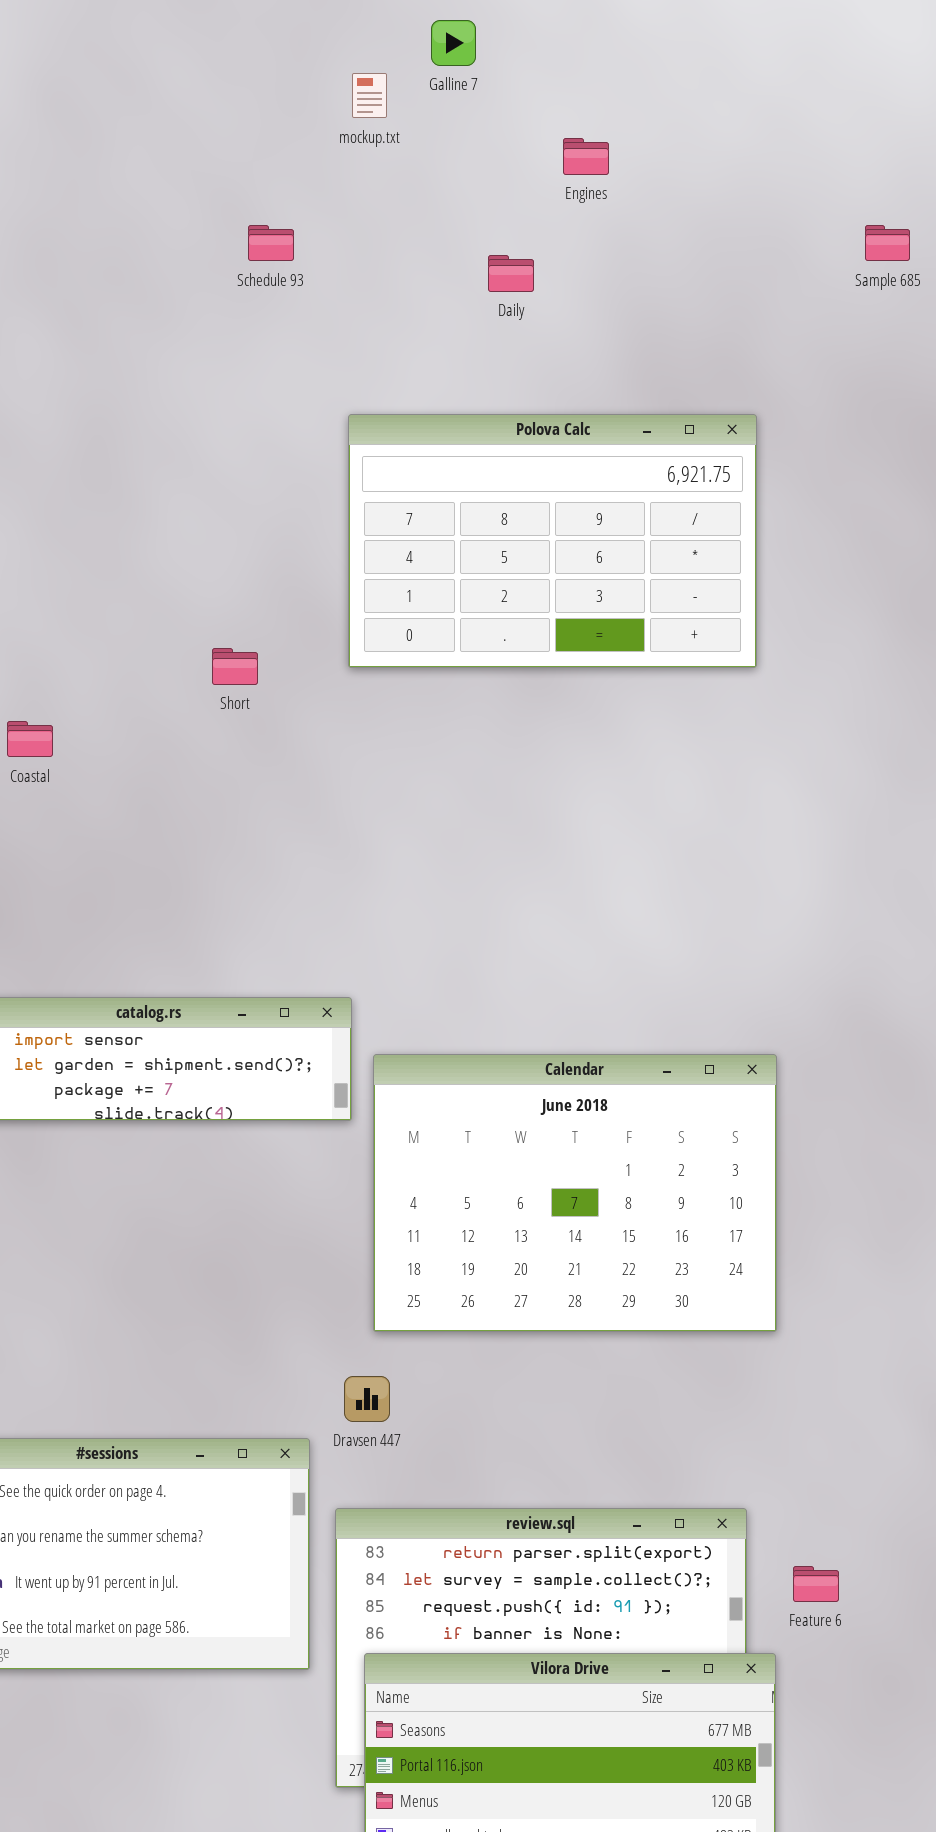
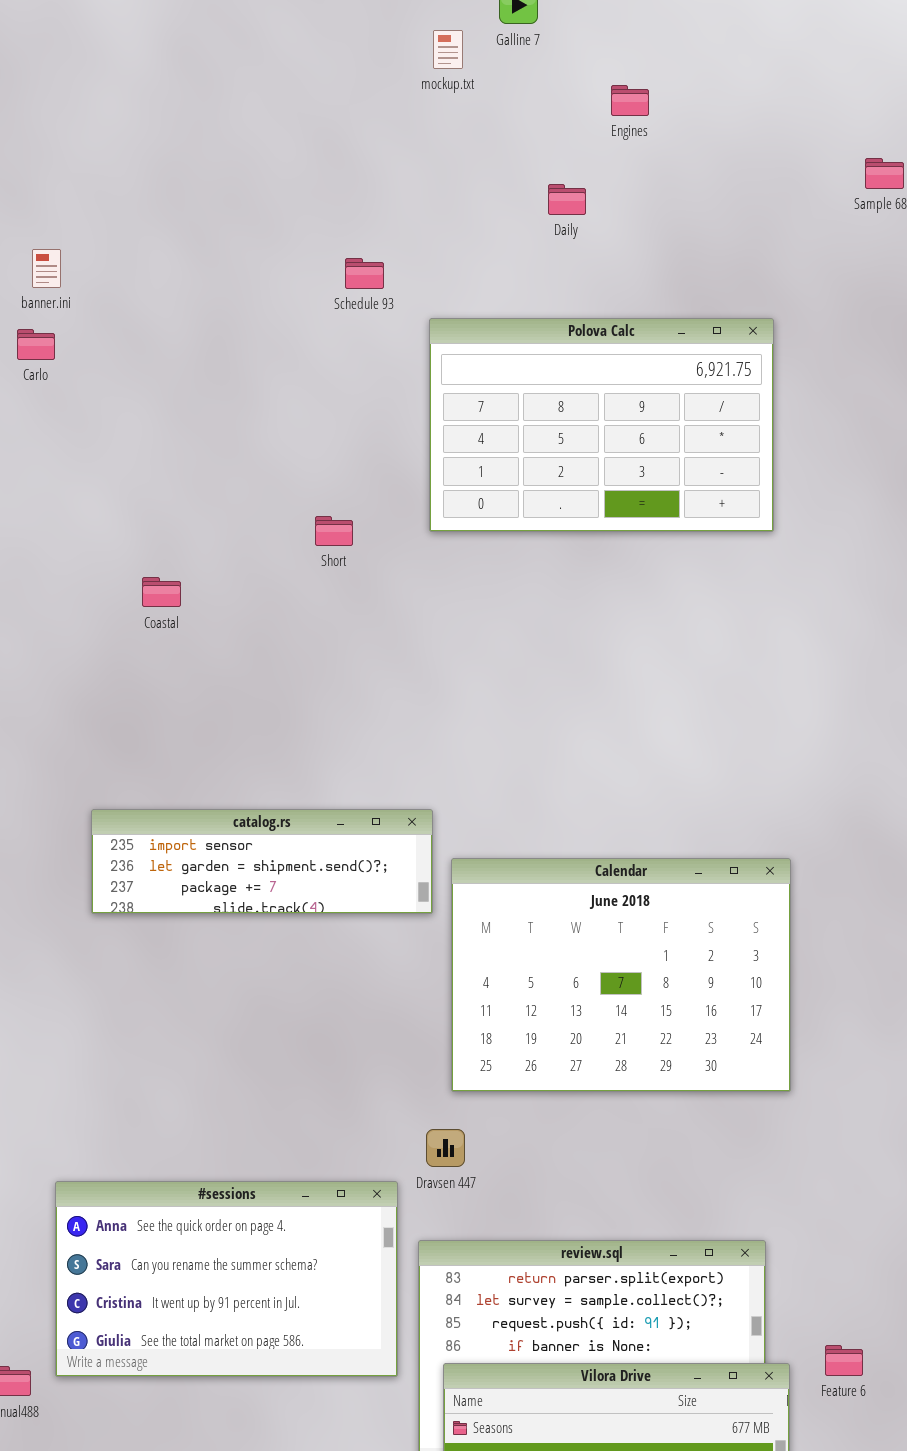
Schedule 93: [248,225,294,261] -> [345,258,384,289], moved
Feature 6: [793,1566,839,1602] -> [825,1345,863,1376], moved

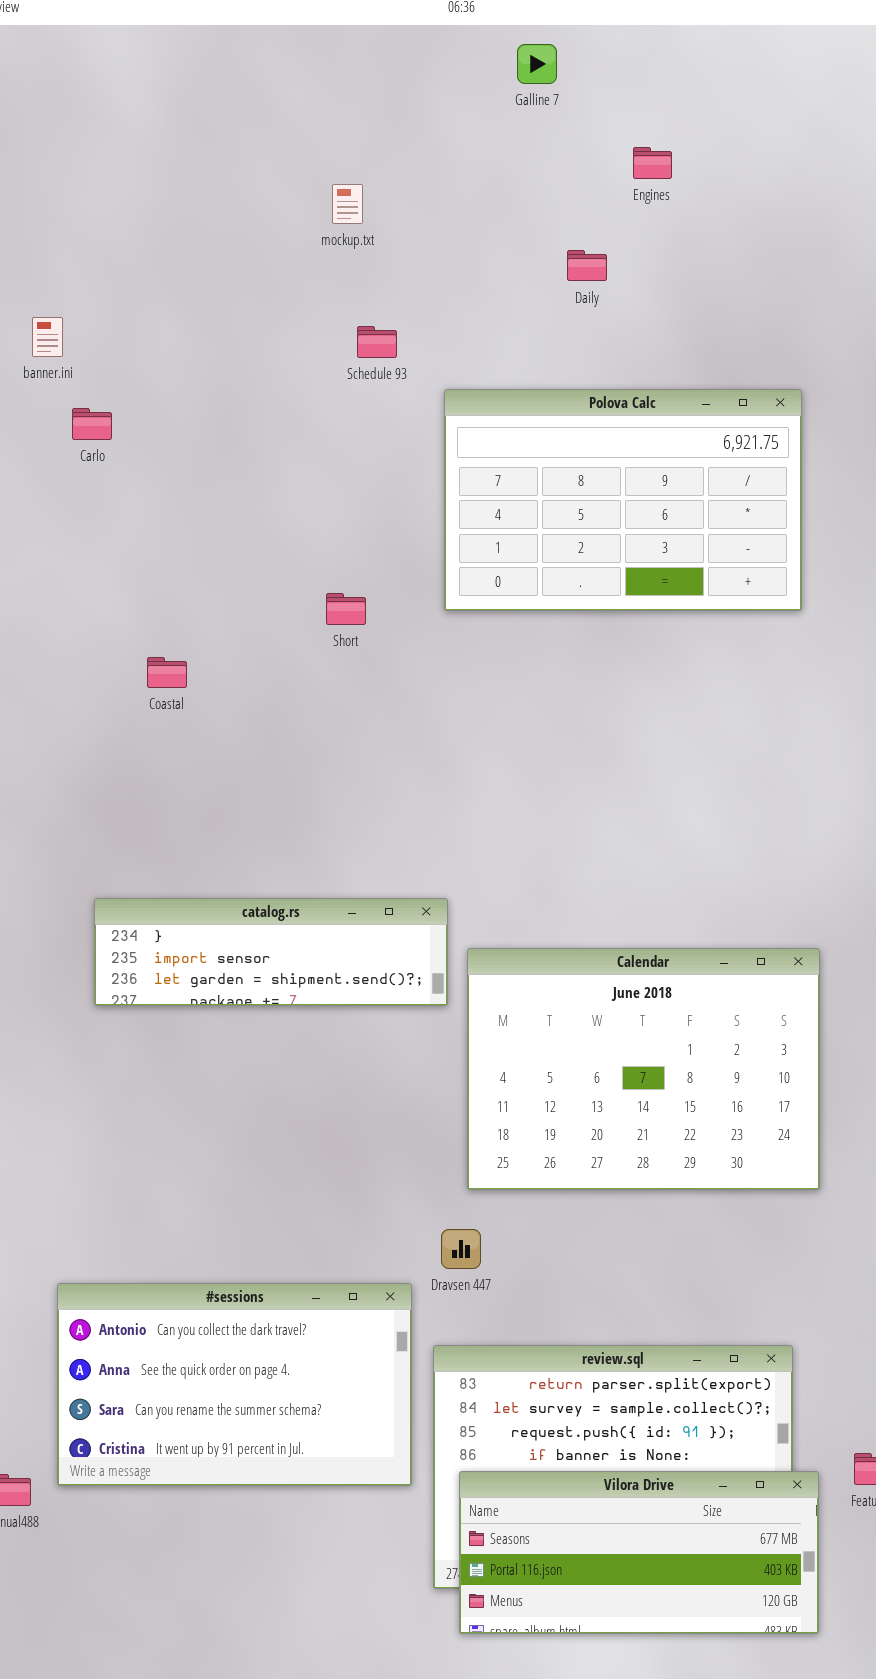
mockup.txt: [433,30,463,69] -> [332,184,363,224], moved
Carlo: [17,329,55,360] -> [72,408,112,440], moved
catalog.rs: [91,809,433,914] -> [94,898,448,1006], scrolled up 1 row
#sessions: [55,1181,398,1377] -> [57,1283,412,1486], scrolled up 1 row

